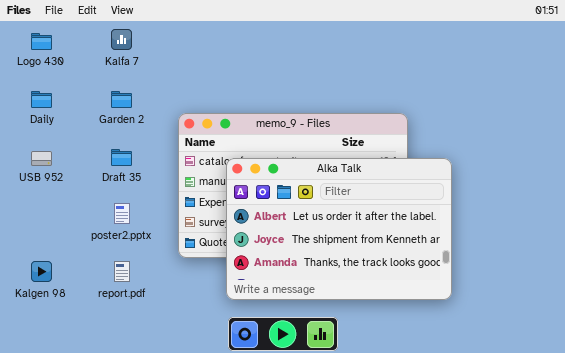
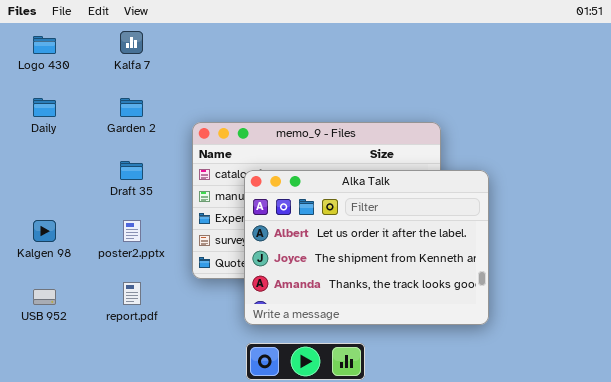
USB 952: [31,151,52,166] -> [33,289,56,305], moved
Kalgen 98: [31,261,52,282] -> [33,220,56,242], moved

